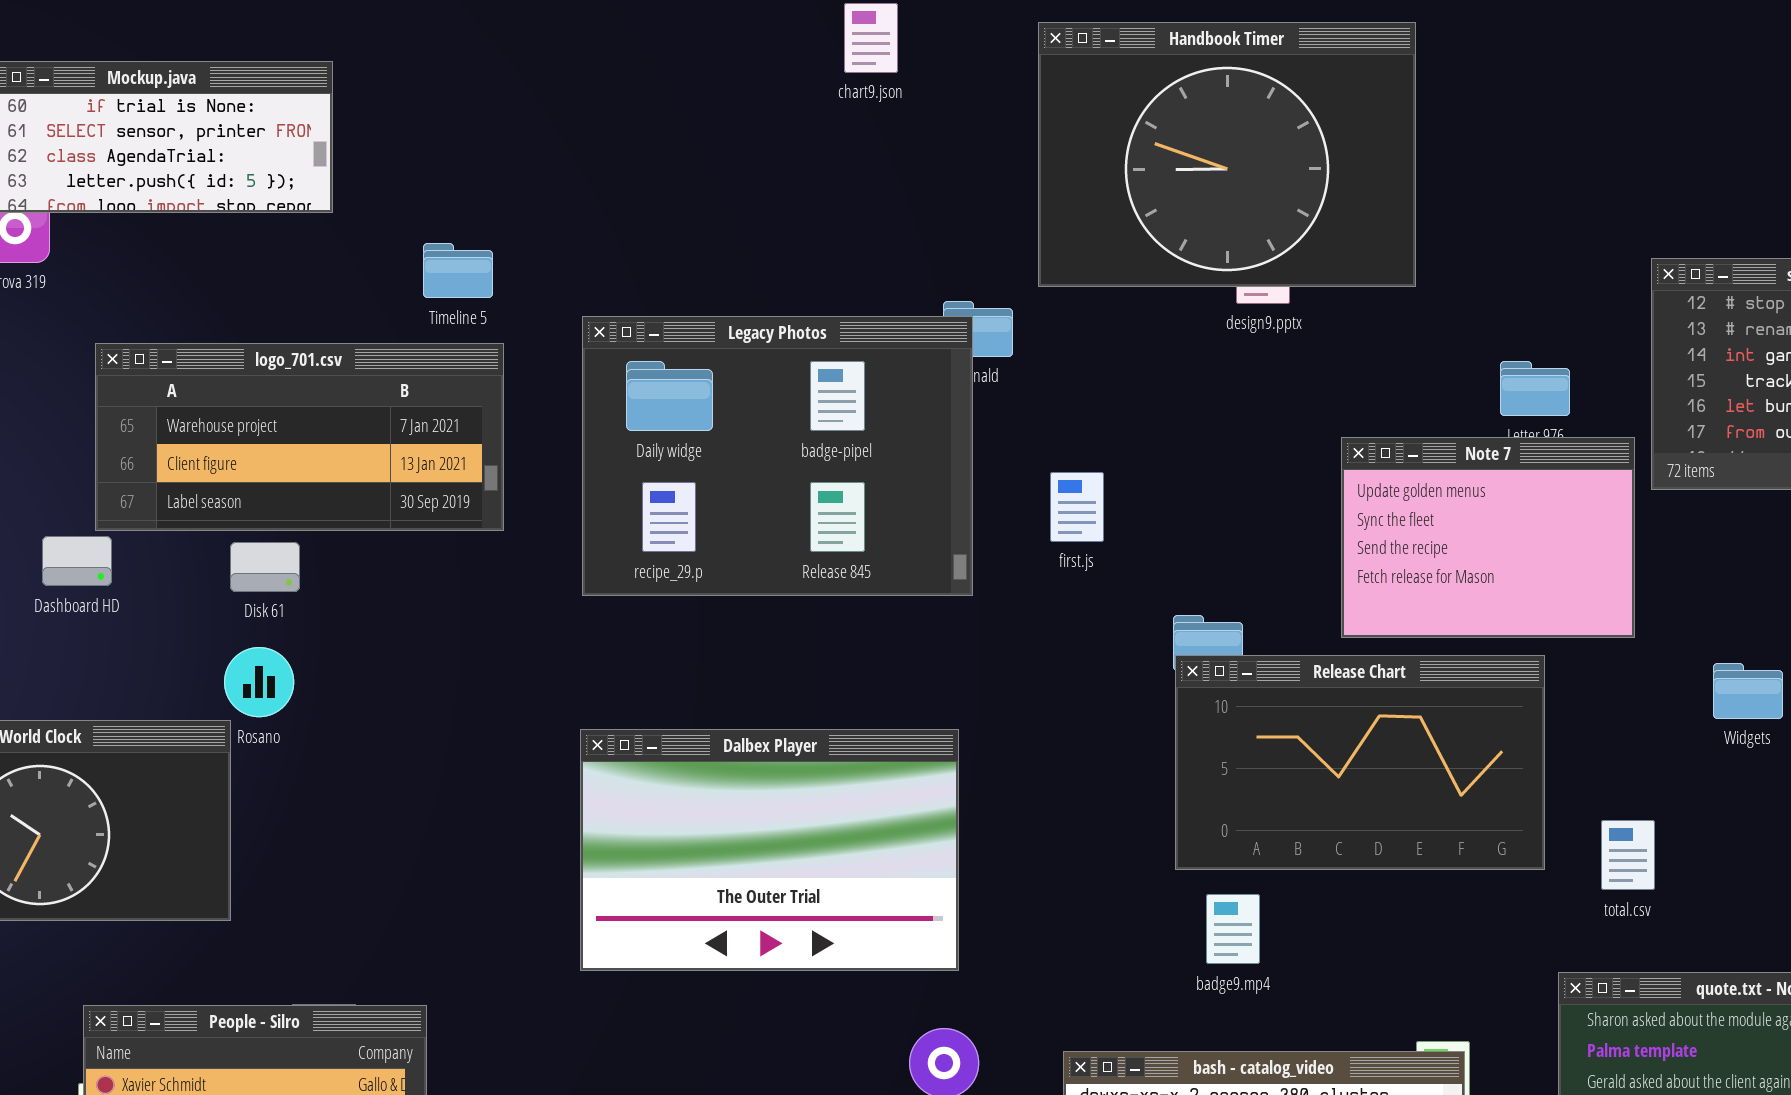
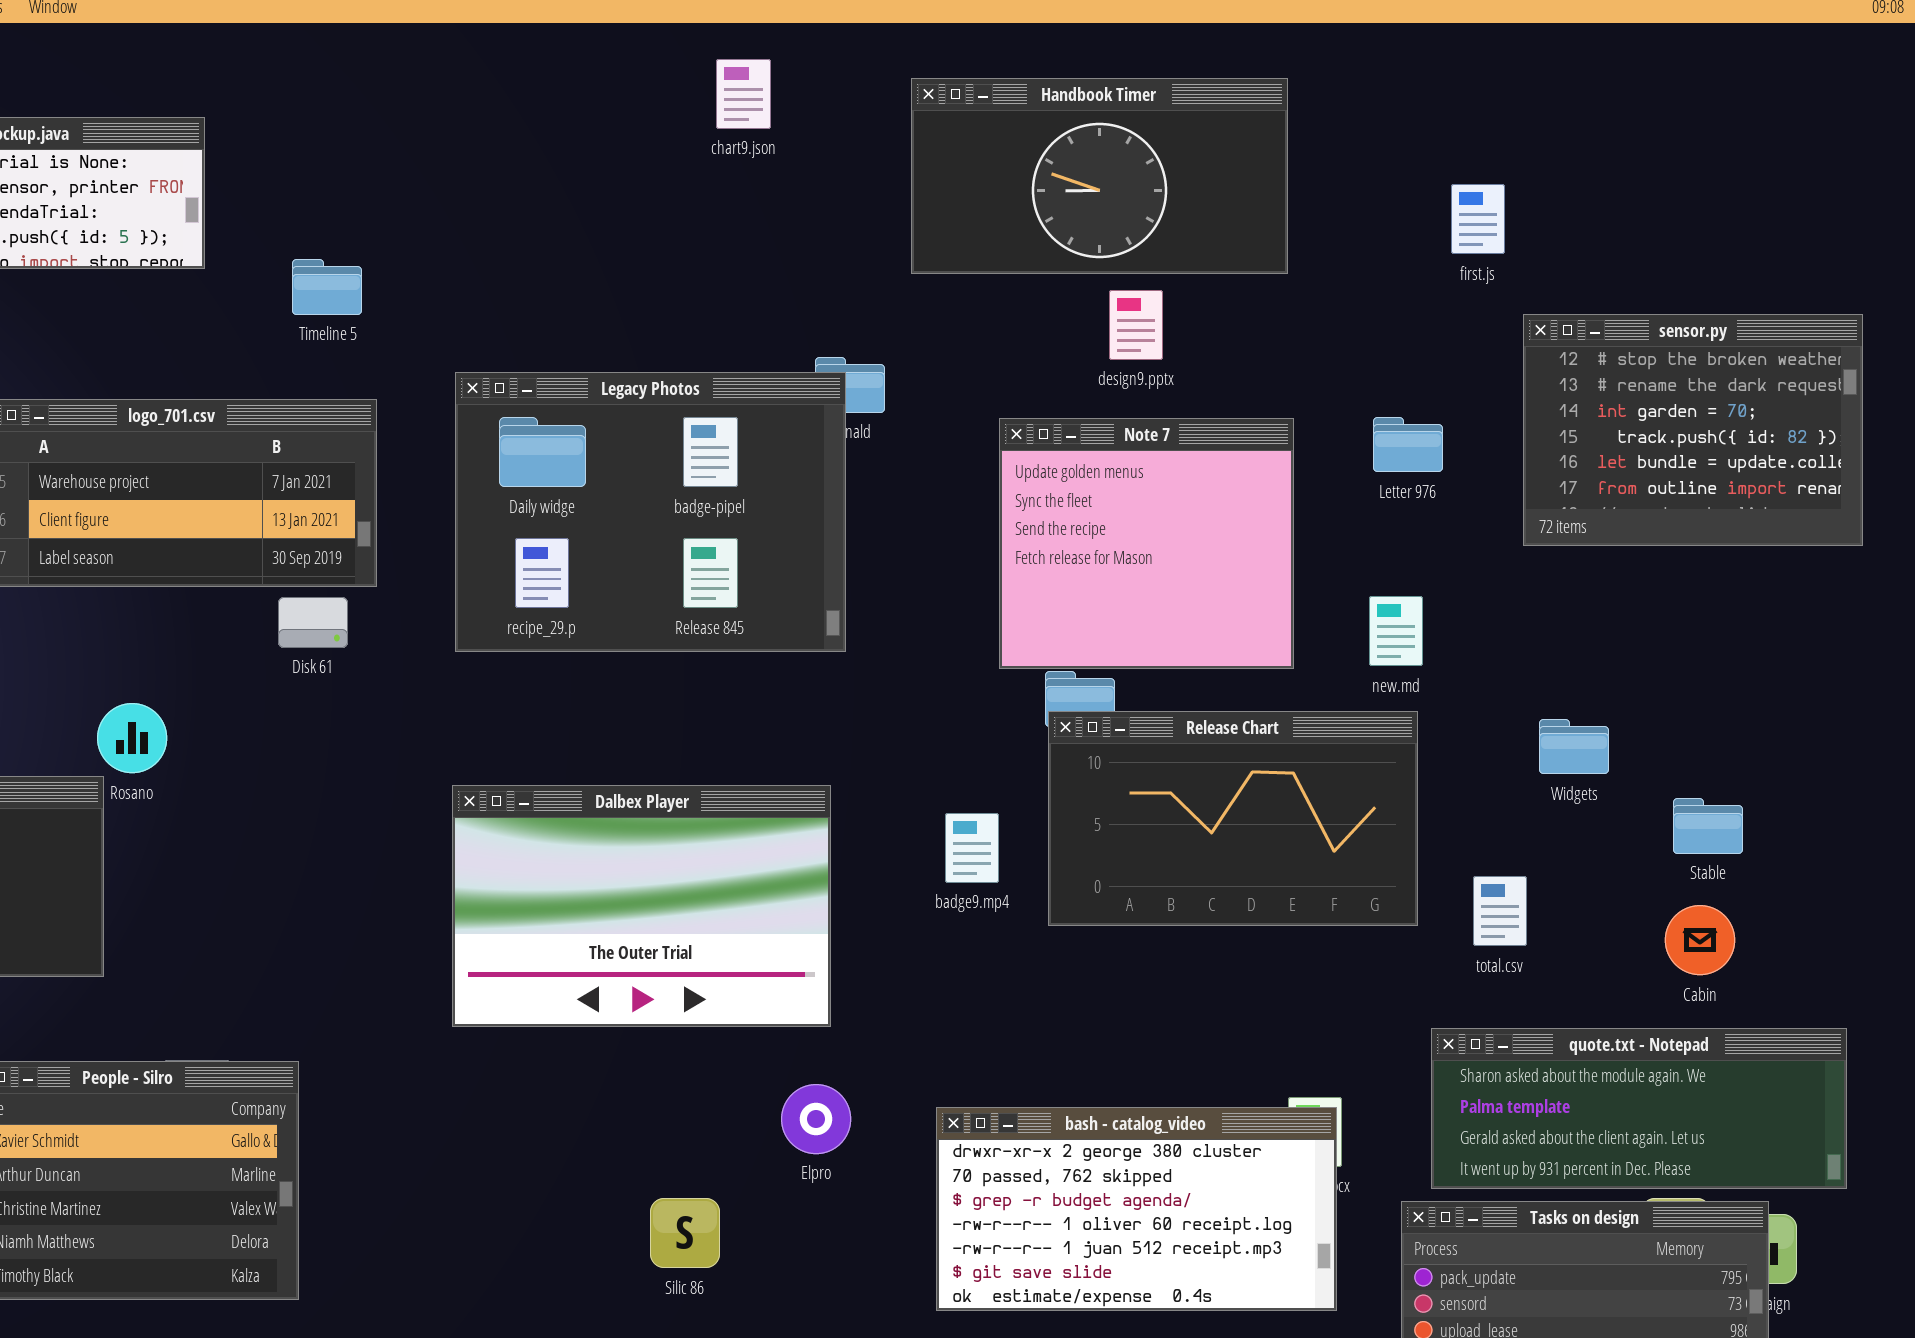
Handbook Timer: [1038,22,1416,287] -> [911,78,1288,274], resized
Timeline 5: [423,243,493,298] -> [292,259,362,315], moved
Note 7: [1341,437,1635,638] -> [999,418,1294,669], moved, resized
first.js: [1050,472,1104,542] -> [1451,184,1505,254], moved
Disk 61: [230,542,300,592] -> [278,597,348,648], moved
Widgets: [1713,663,1783,719] -> [1539,719,1609,774], moved
badge9.mp4: [1206,894,1260,964] -> [945,813,999,883], moved

